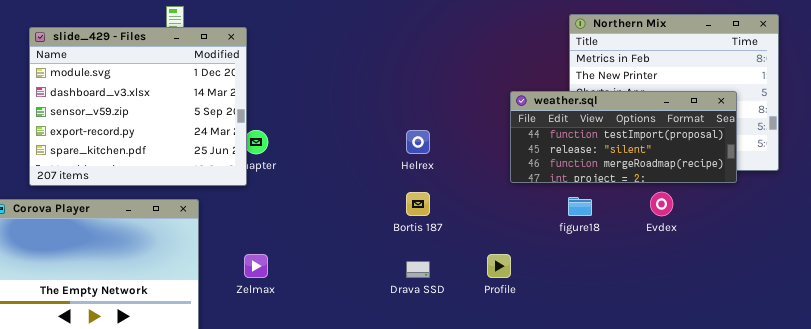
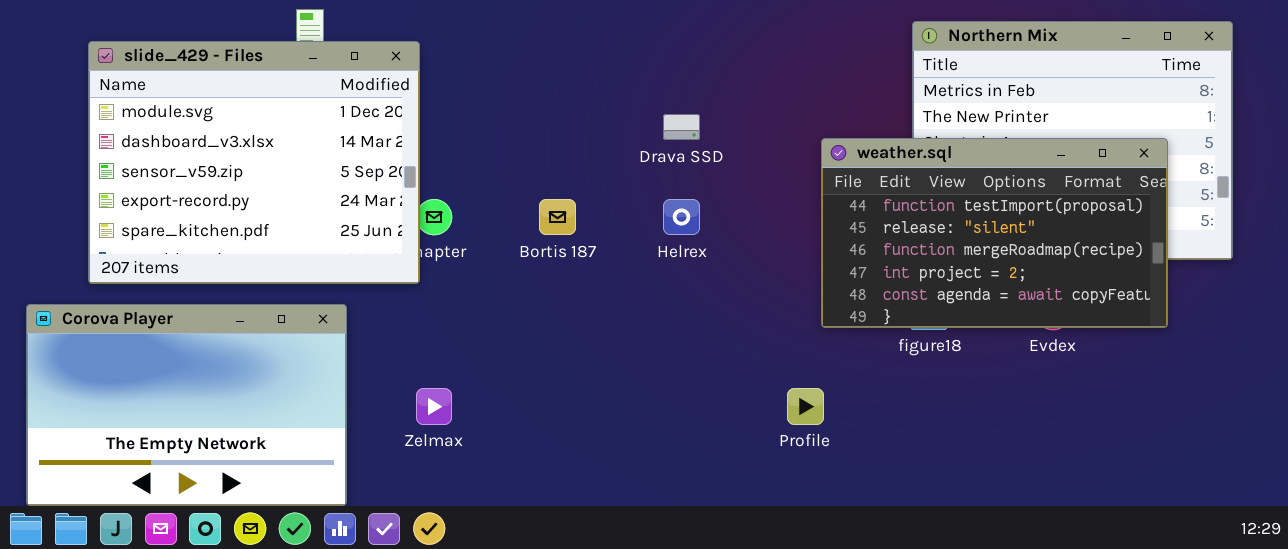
weather.sql: [510,91,737,183] -> [821,138,1168,328], resized
Bortis 187: [406,192,430,216] -> [539,199,576,235], moved
Drava SSD: [406,261,430,278] -> [663,114,700,140], moved

